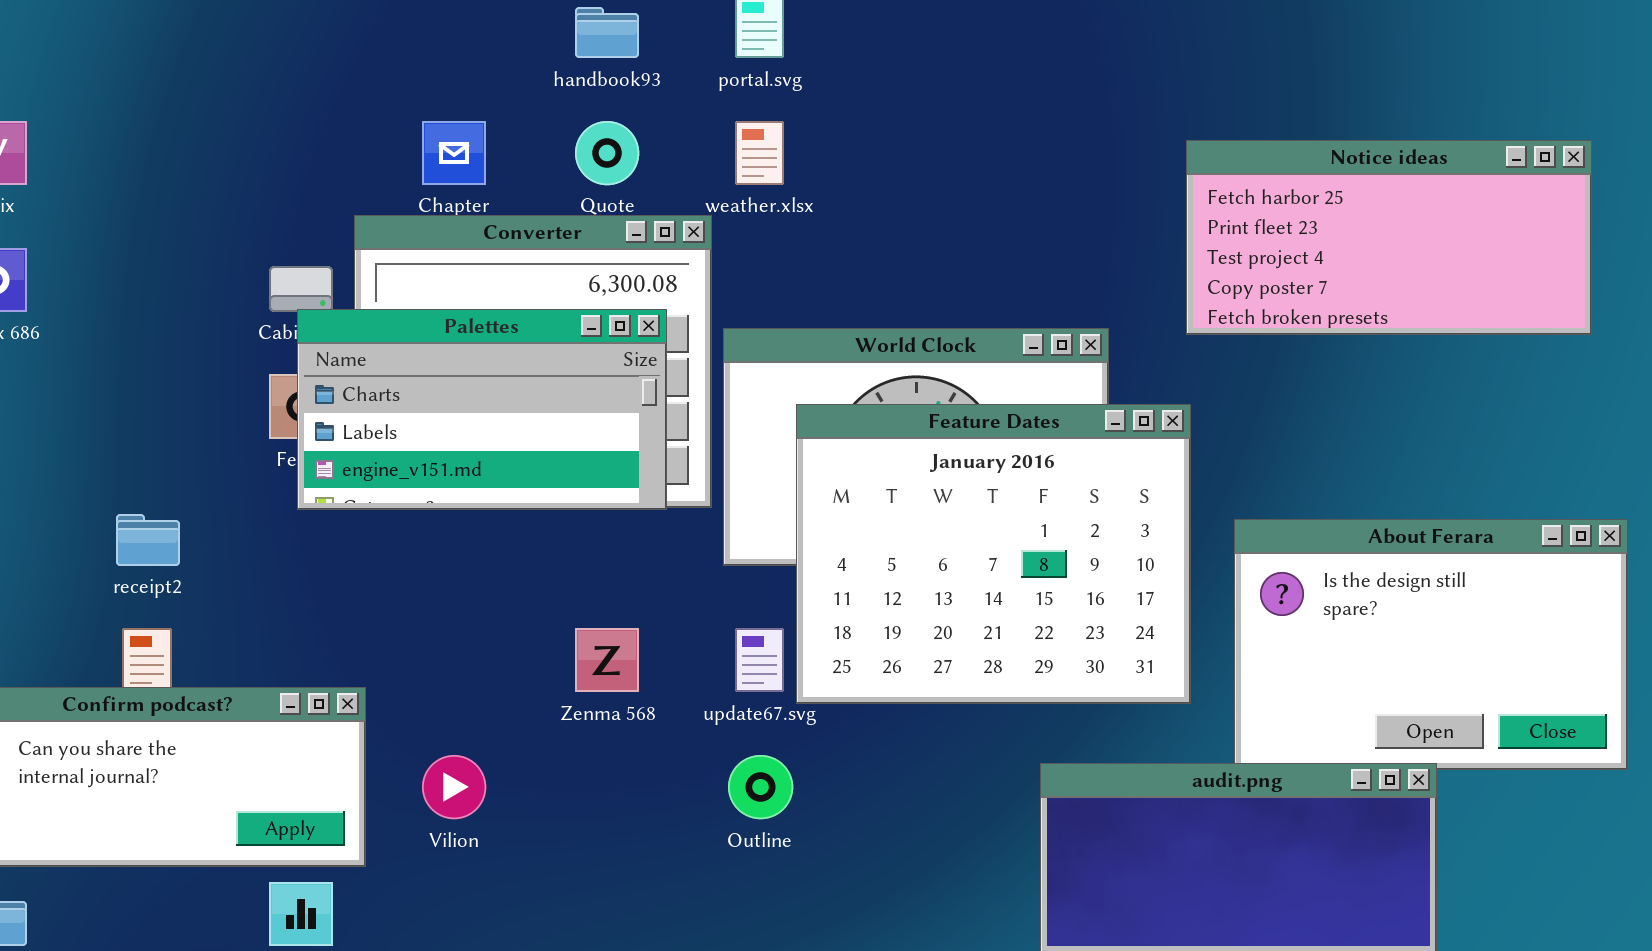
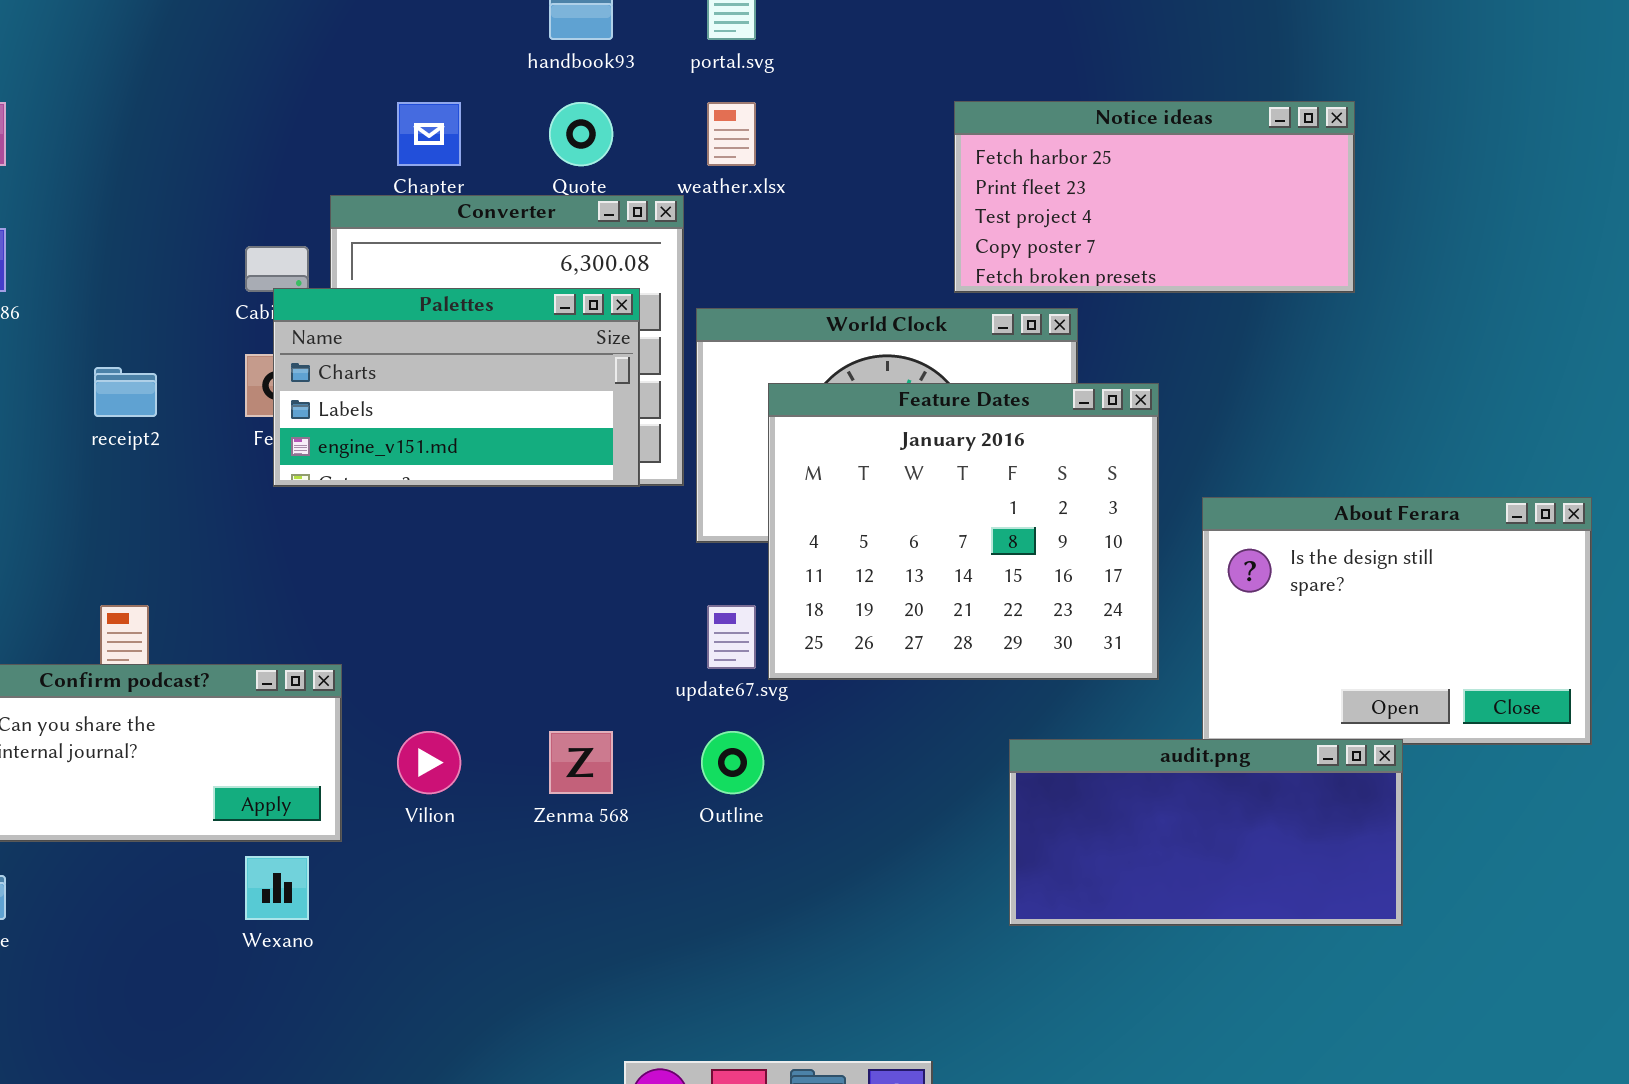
Notice ideas: [1186,140,1592,335] -> [954,101,1355,293], moved
receipt2: [116,514,180,566] -> [94,367,157,417], moved
Zenma 568: [575,628,639,692] -> [549,731,613,794], moved

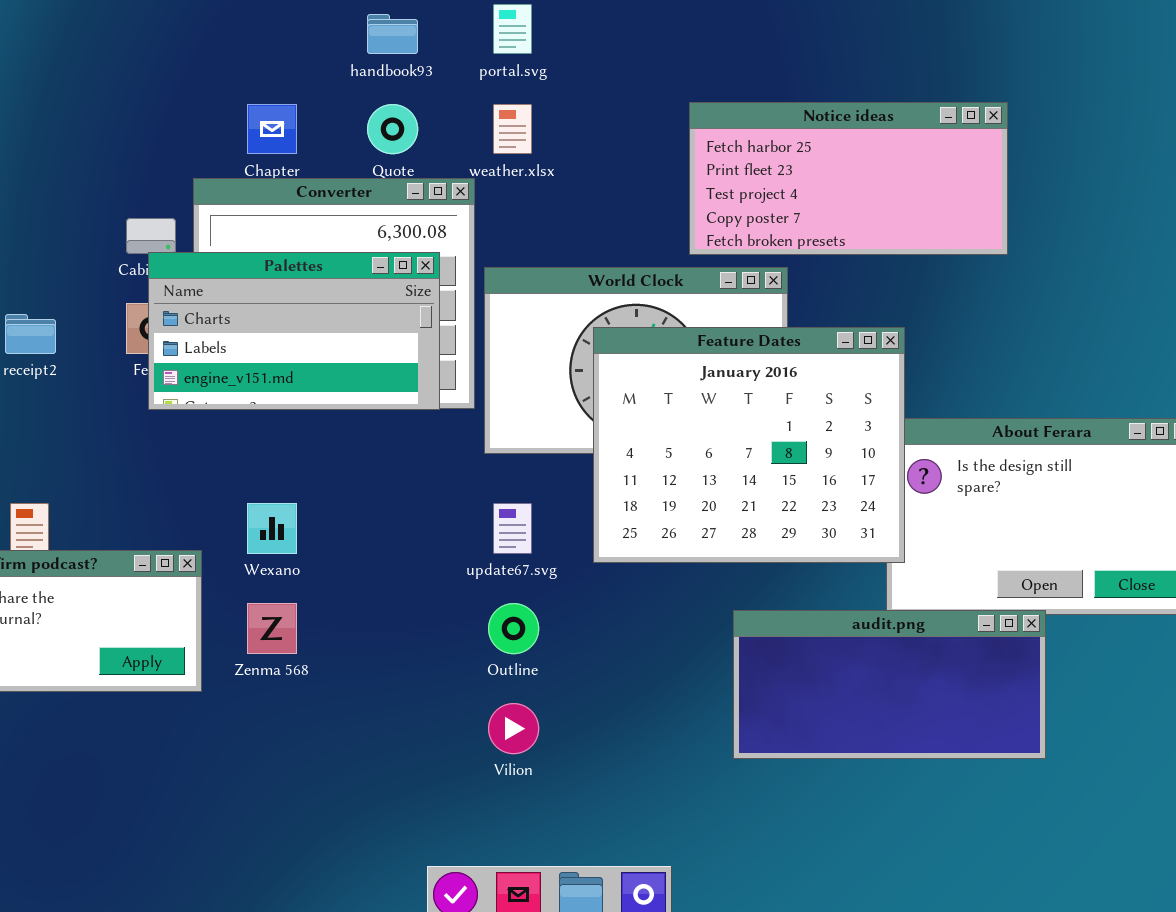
Feature Dates: [768,383,1159,680] -> [593,327,905,563], moved
Vilion: [397,731,461,794] -> [488,703,539,754], moved
Zenma 568: [549,731,613,794] -> [247,603,297,654], moved
Wexano: [245,856,309,920] -> [247,503,297,554], moved

